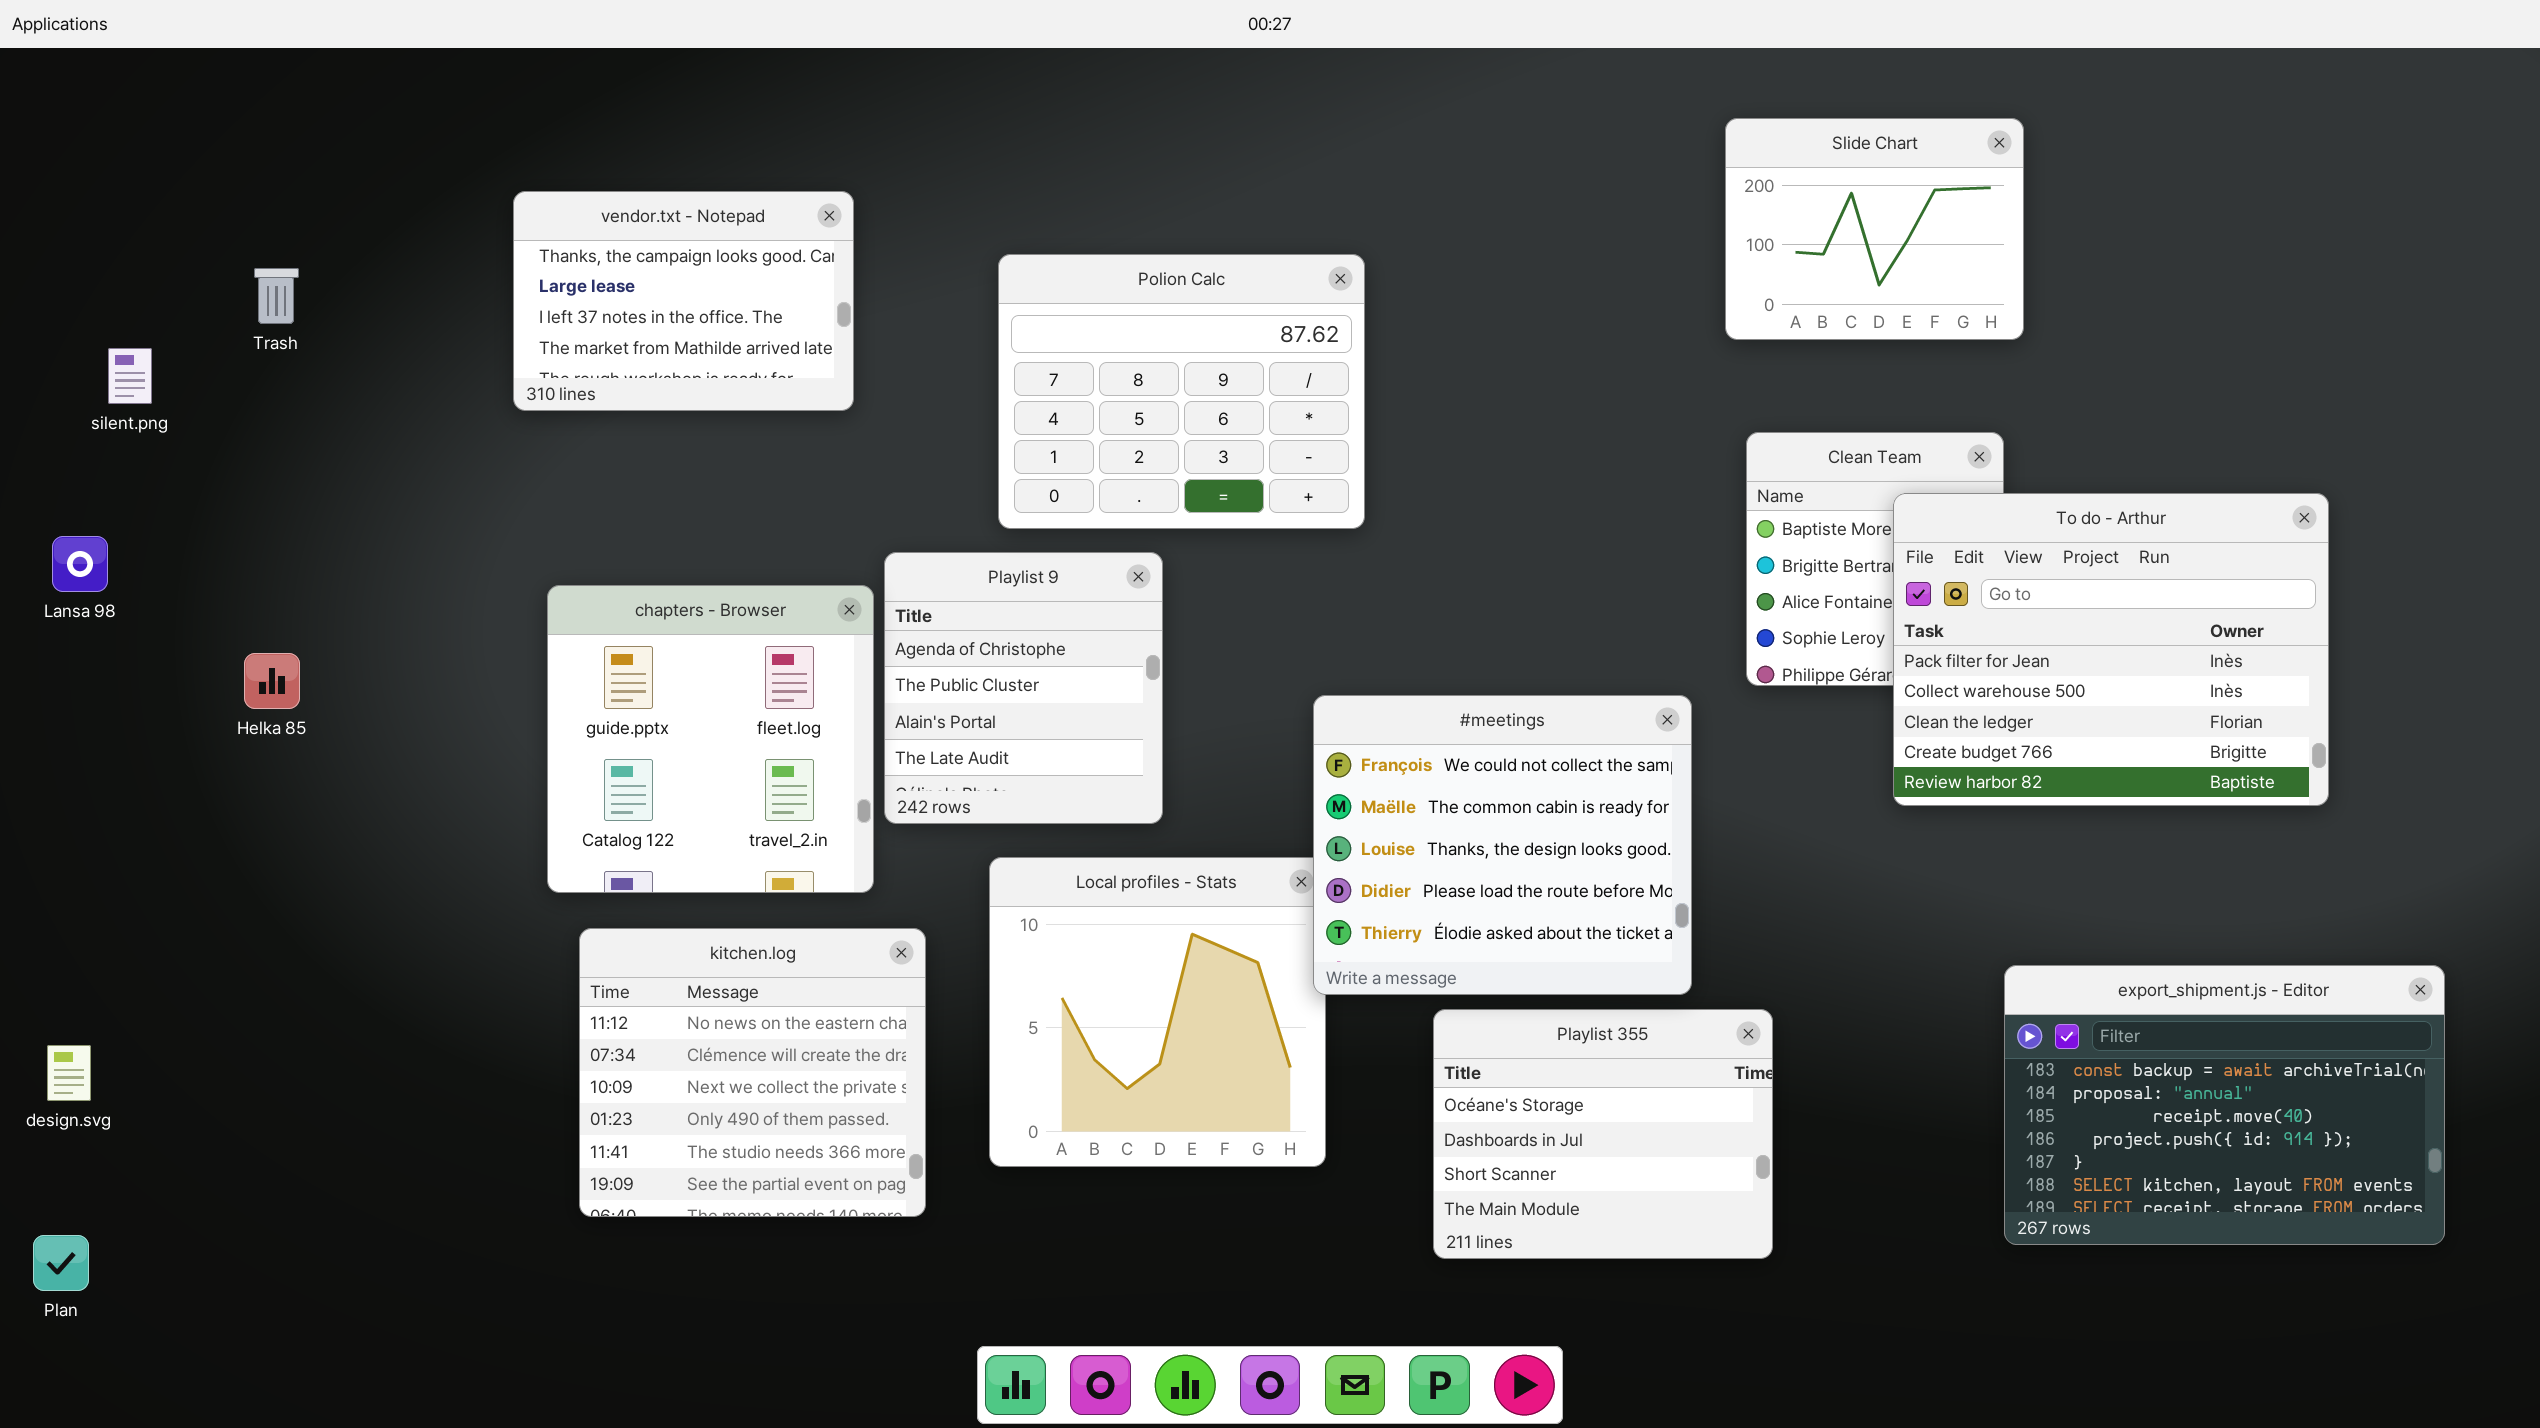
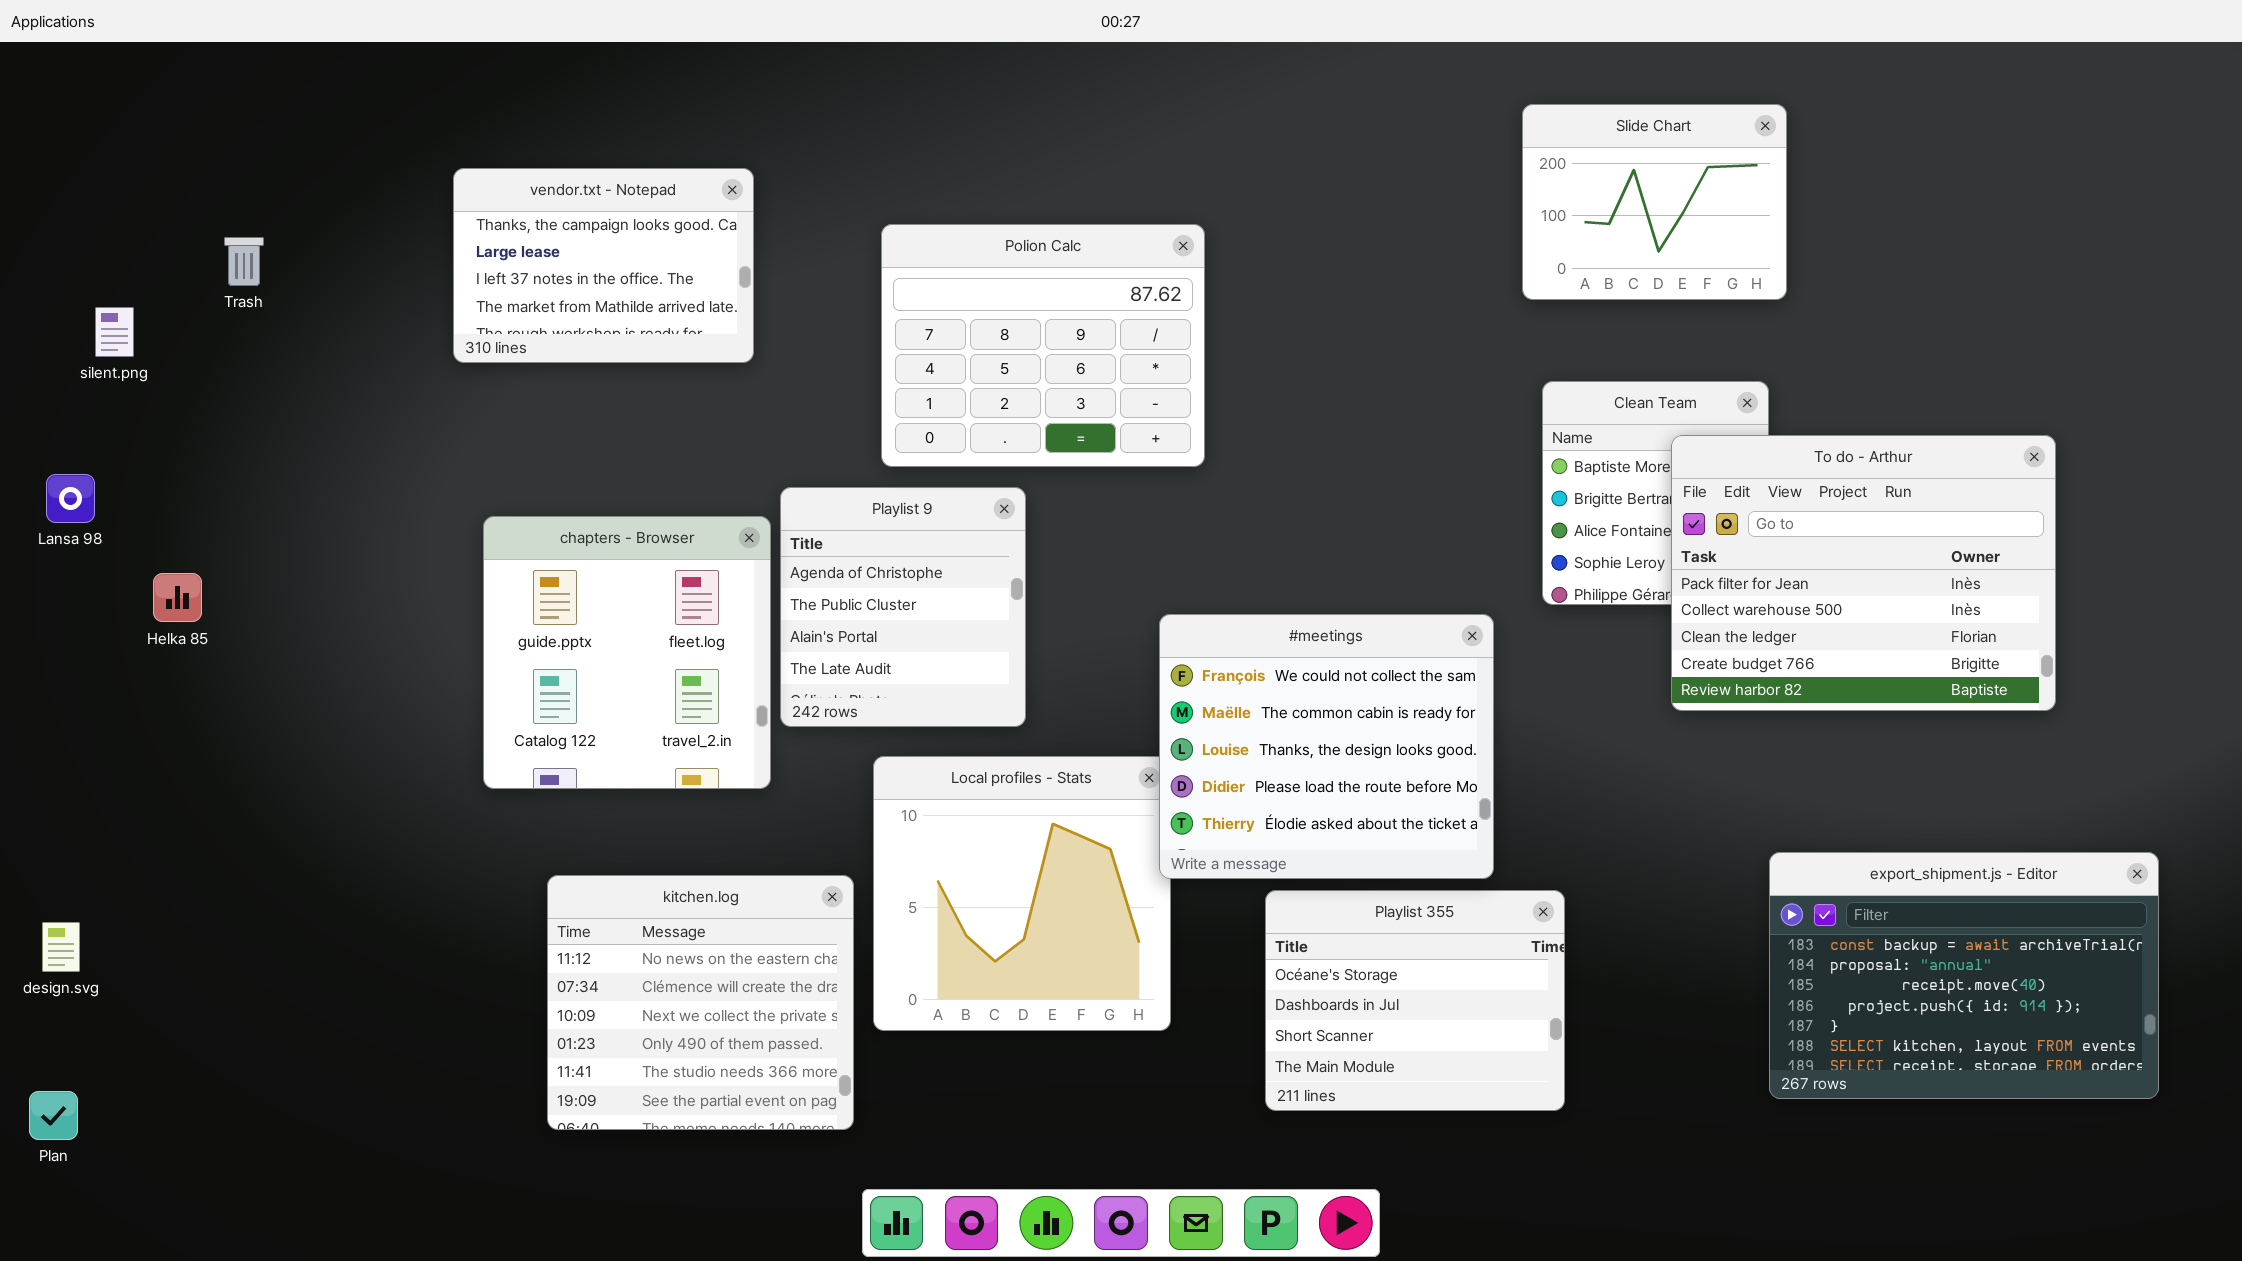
Helka 85: [244,653,300,709] -> [153,573,202,622], moved
kitchen.log: [579,928,926,1217] -> [547,875,854,1130], moved

